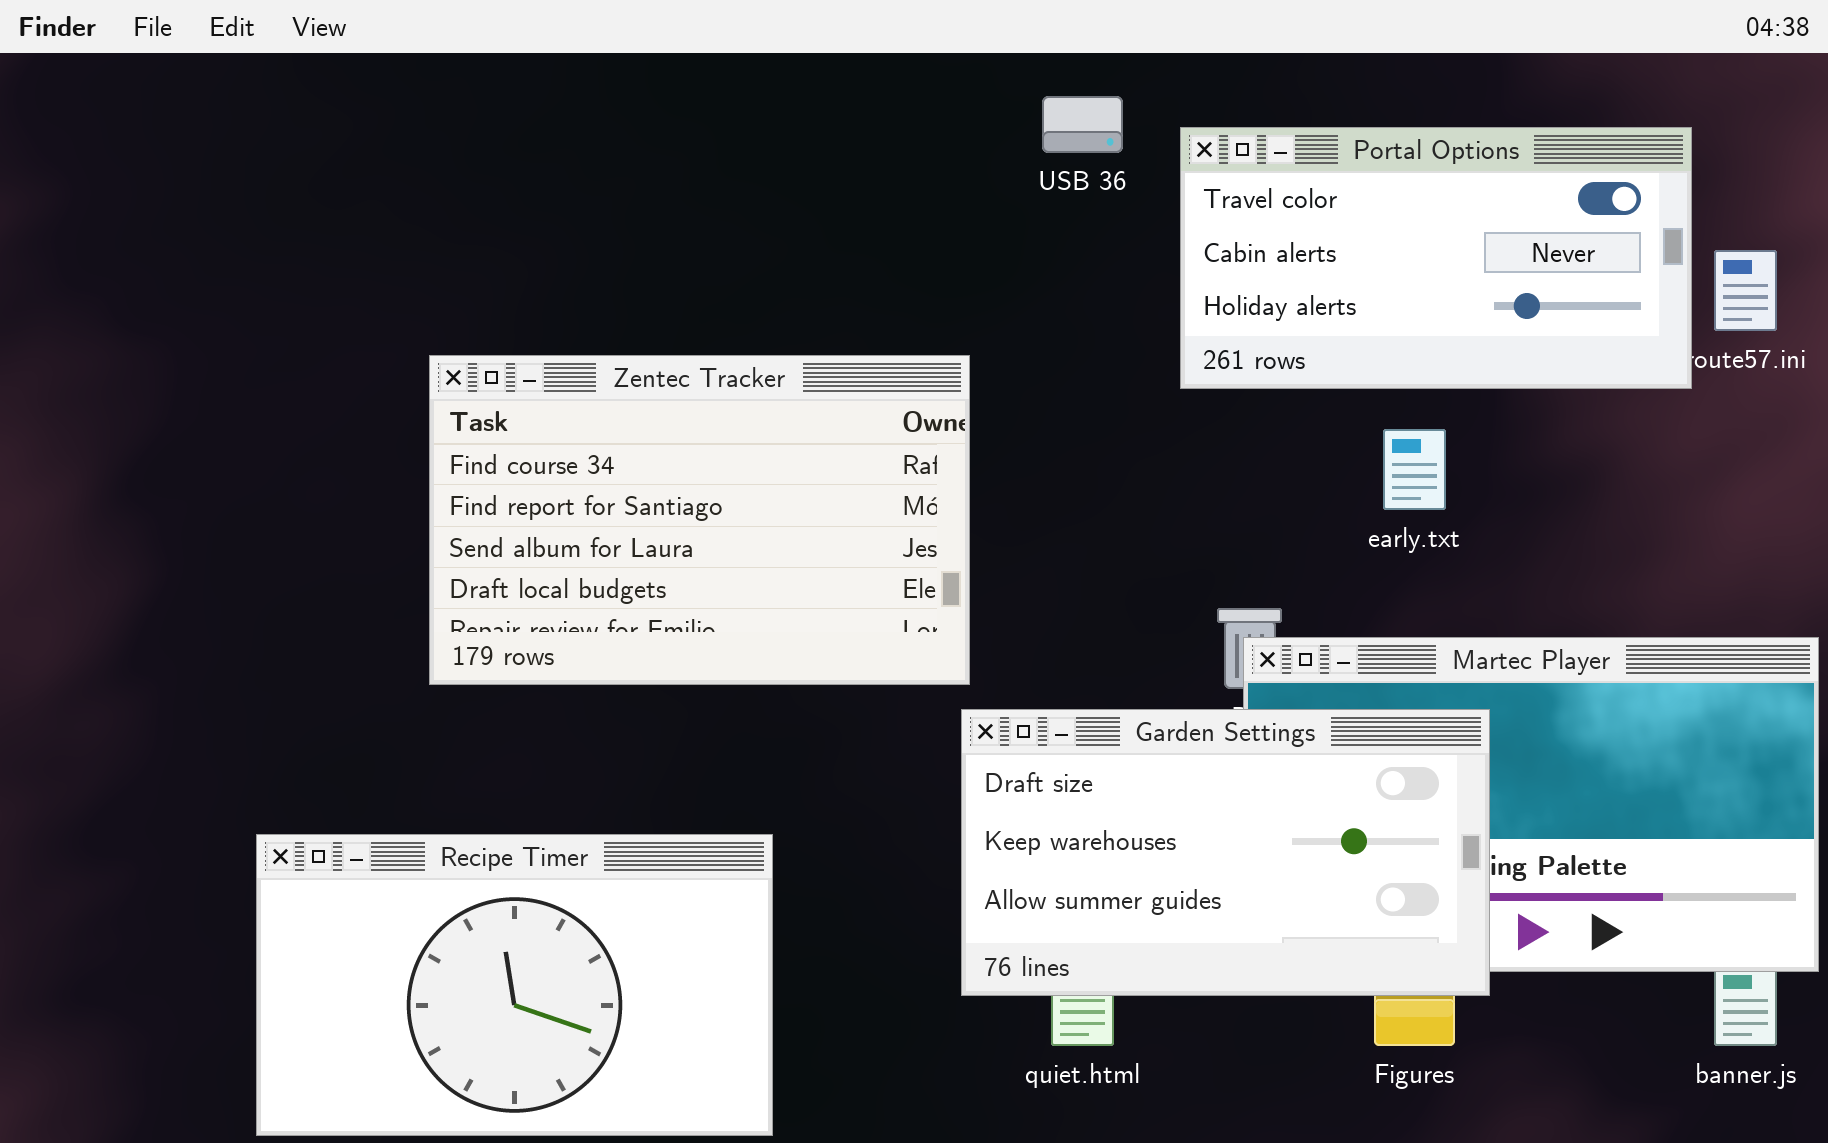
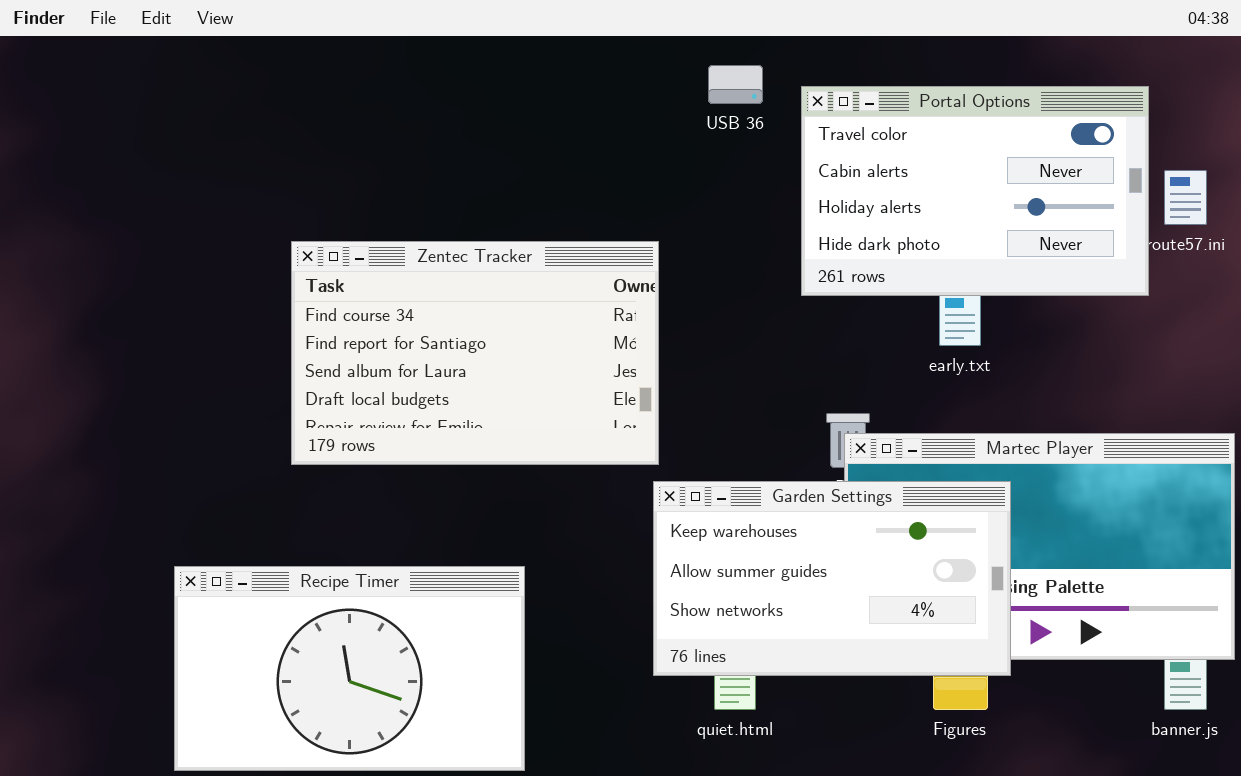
Portal Options: [1180,127,1692,389] -> [801,86,1149,296], resized
Garden Settings: [961,709,1490,996] -> [653,481,1011,676], scrolled down 1 row

